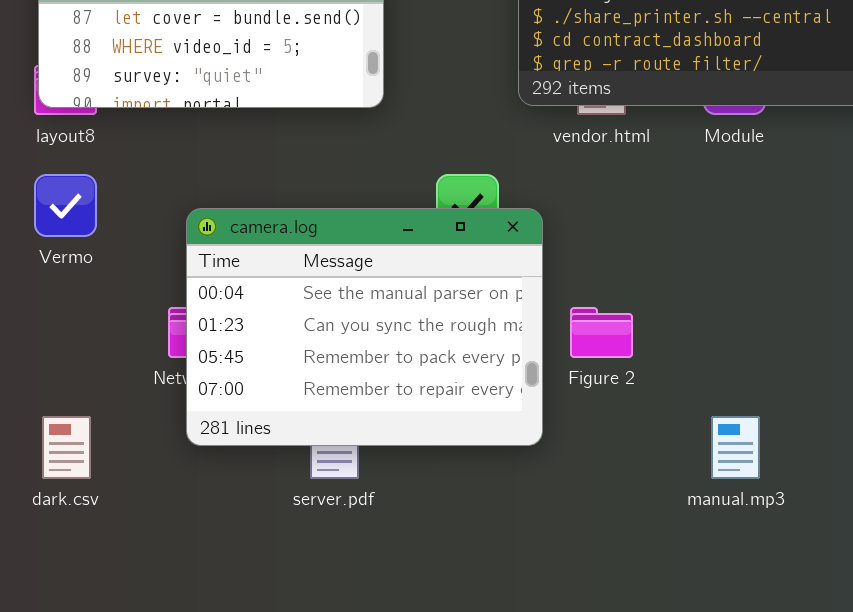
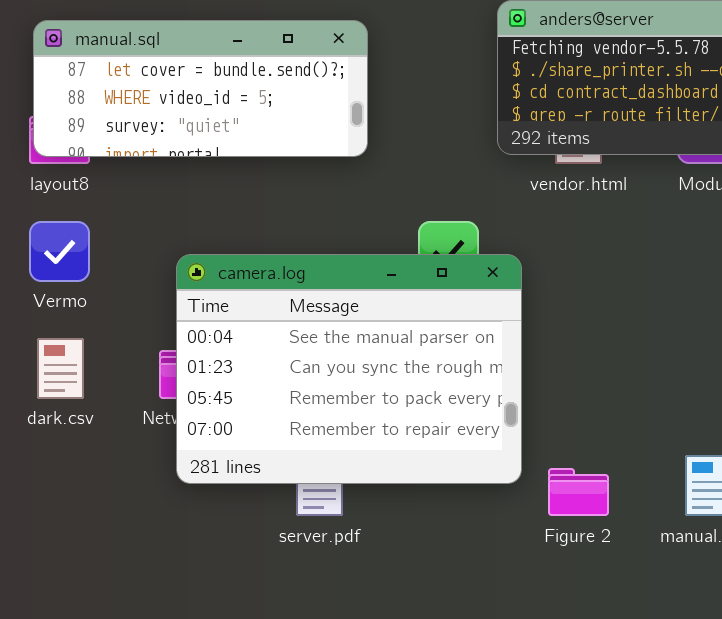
Figure 2: [570,307,633,358] -> [548,468,609,516], moved
dark.csv: [42,416,91,479] -> [37,338,84,399], moved

